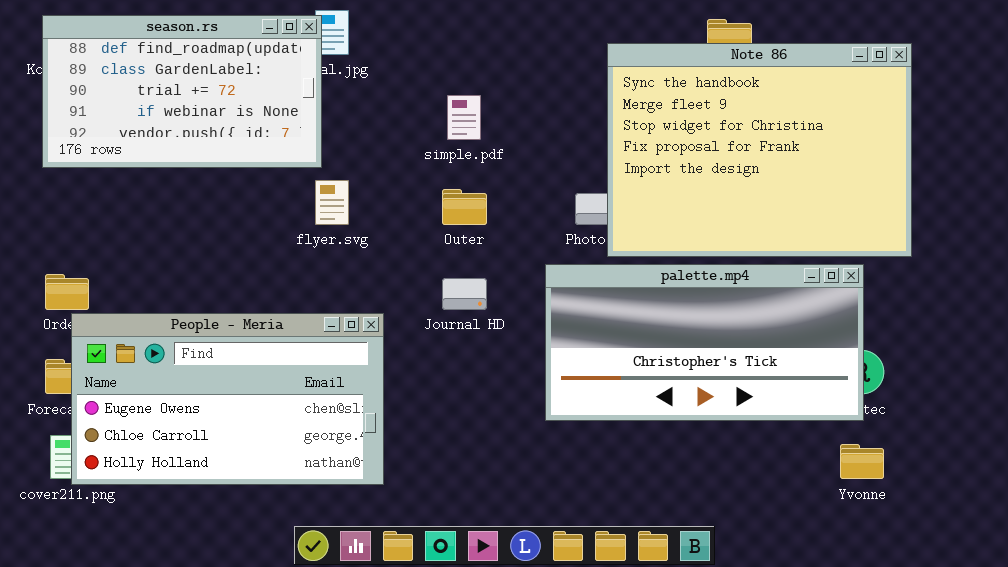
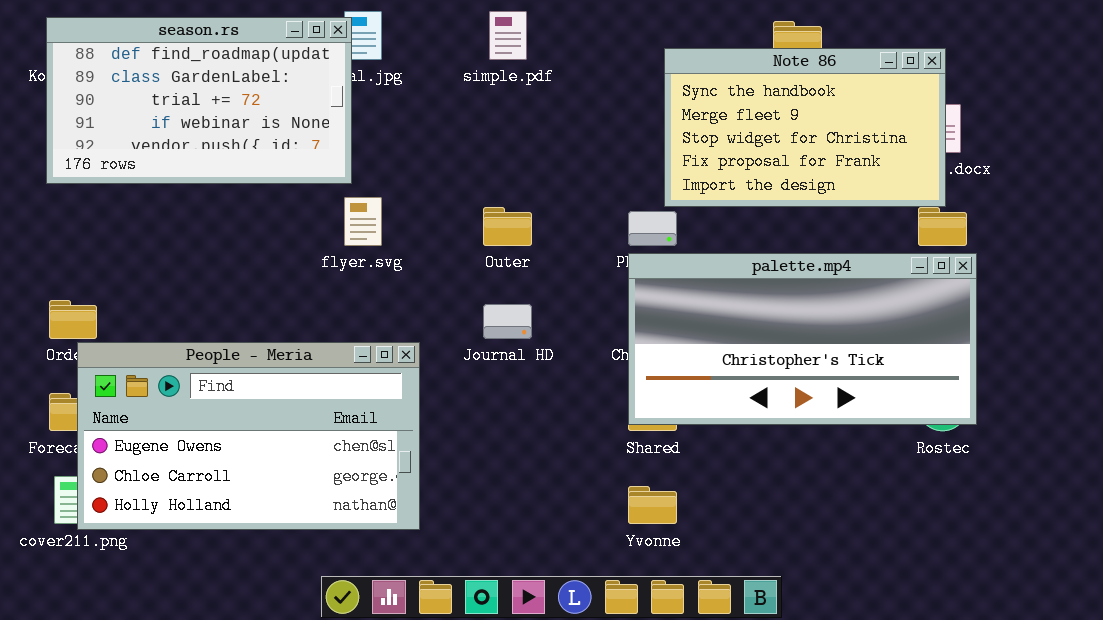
Note 86: [607,43,912,257] -> [664,48,946,207], resized
simple.pdf: [447,95,481,140] -> [489,11,527,60], moved
palette.mp4: [545,264,864,421] -> [628,253,977,425], moved
Yvonne: [840,444,884,479] -> [628,486,677,524], moved

